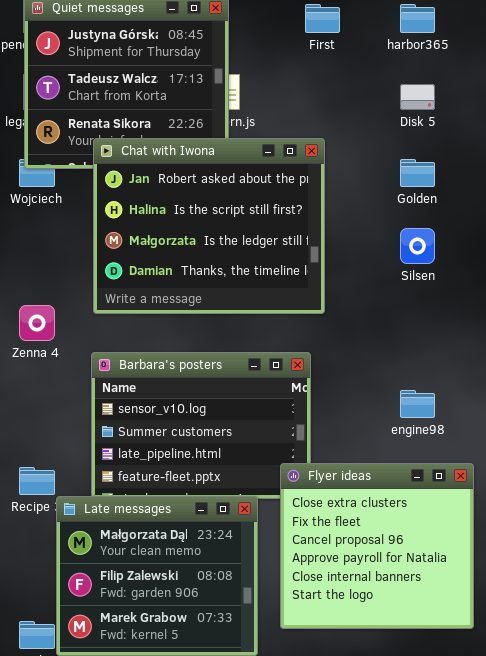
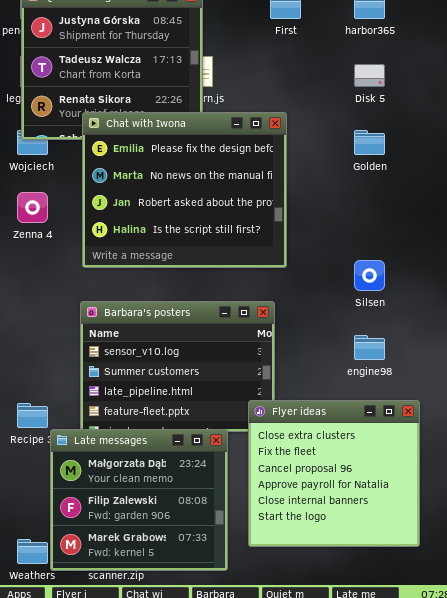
Chat with Iwona: [93,138,325,314] -> [82,112,287,268], scrolled up 2 rows
Silsen: [400,228,435,264] -> [354,260,385,291], moved
Zenna 4: [19,305,55,341] -> [17,192,48,223], moved

